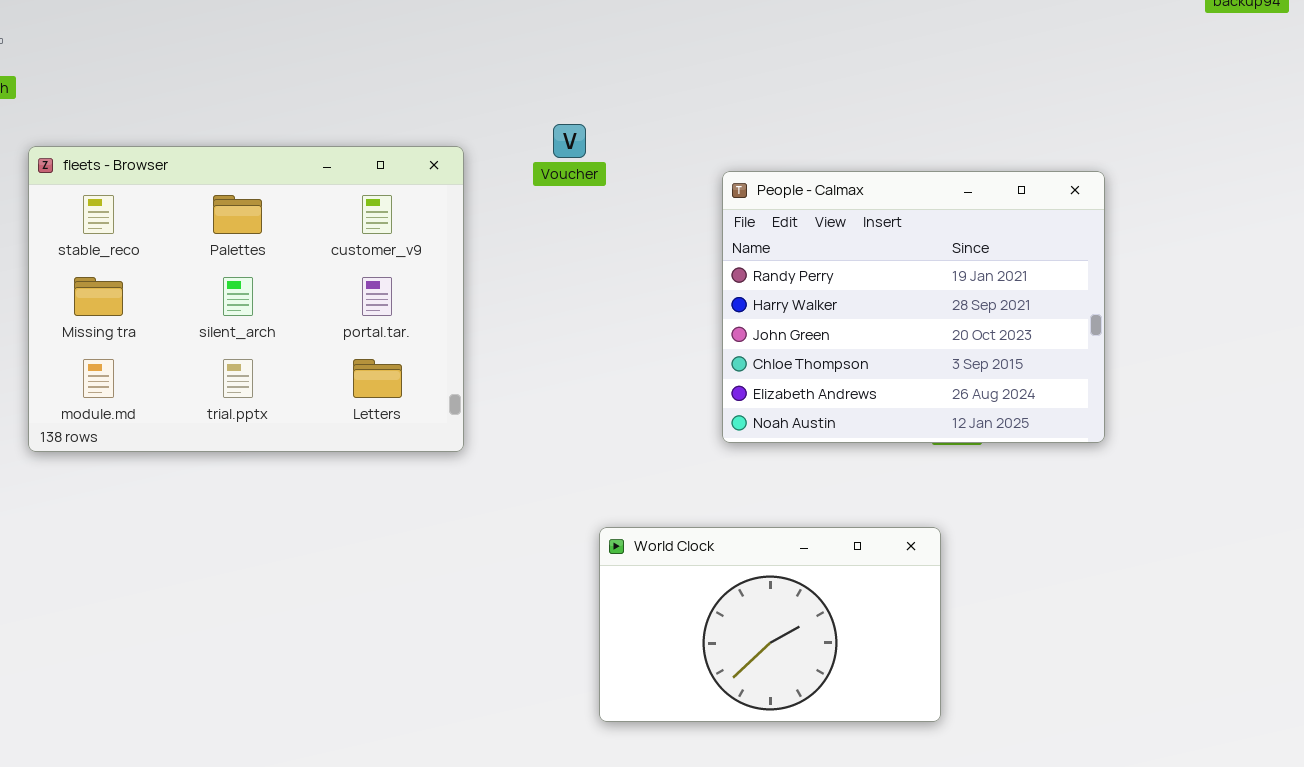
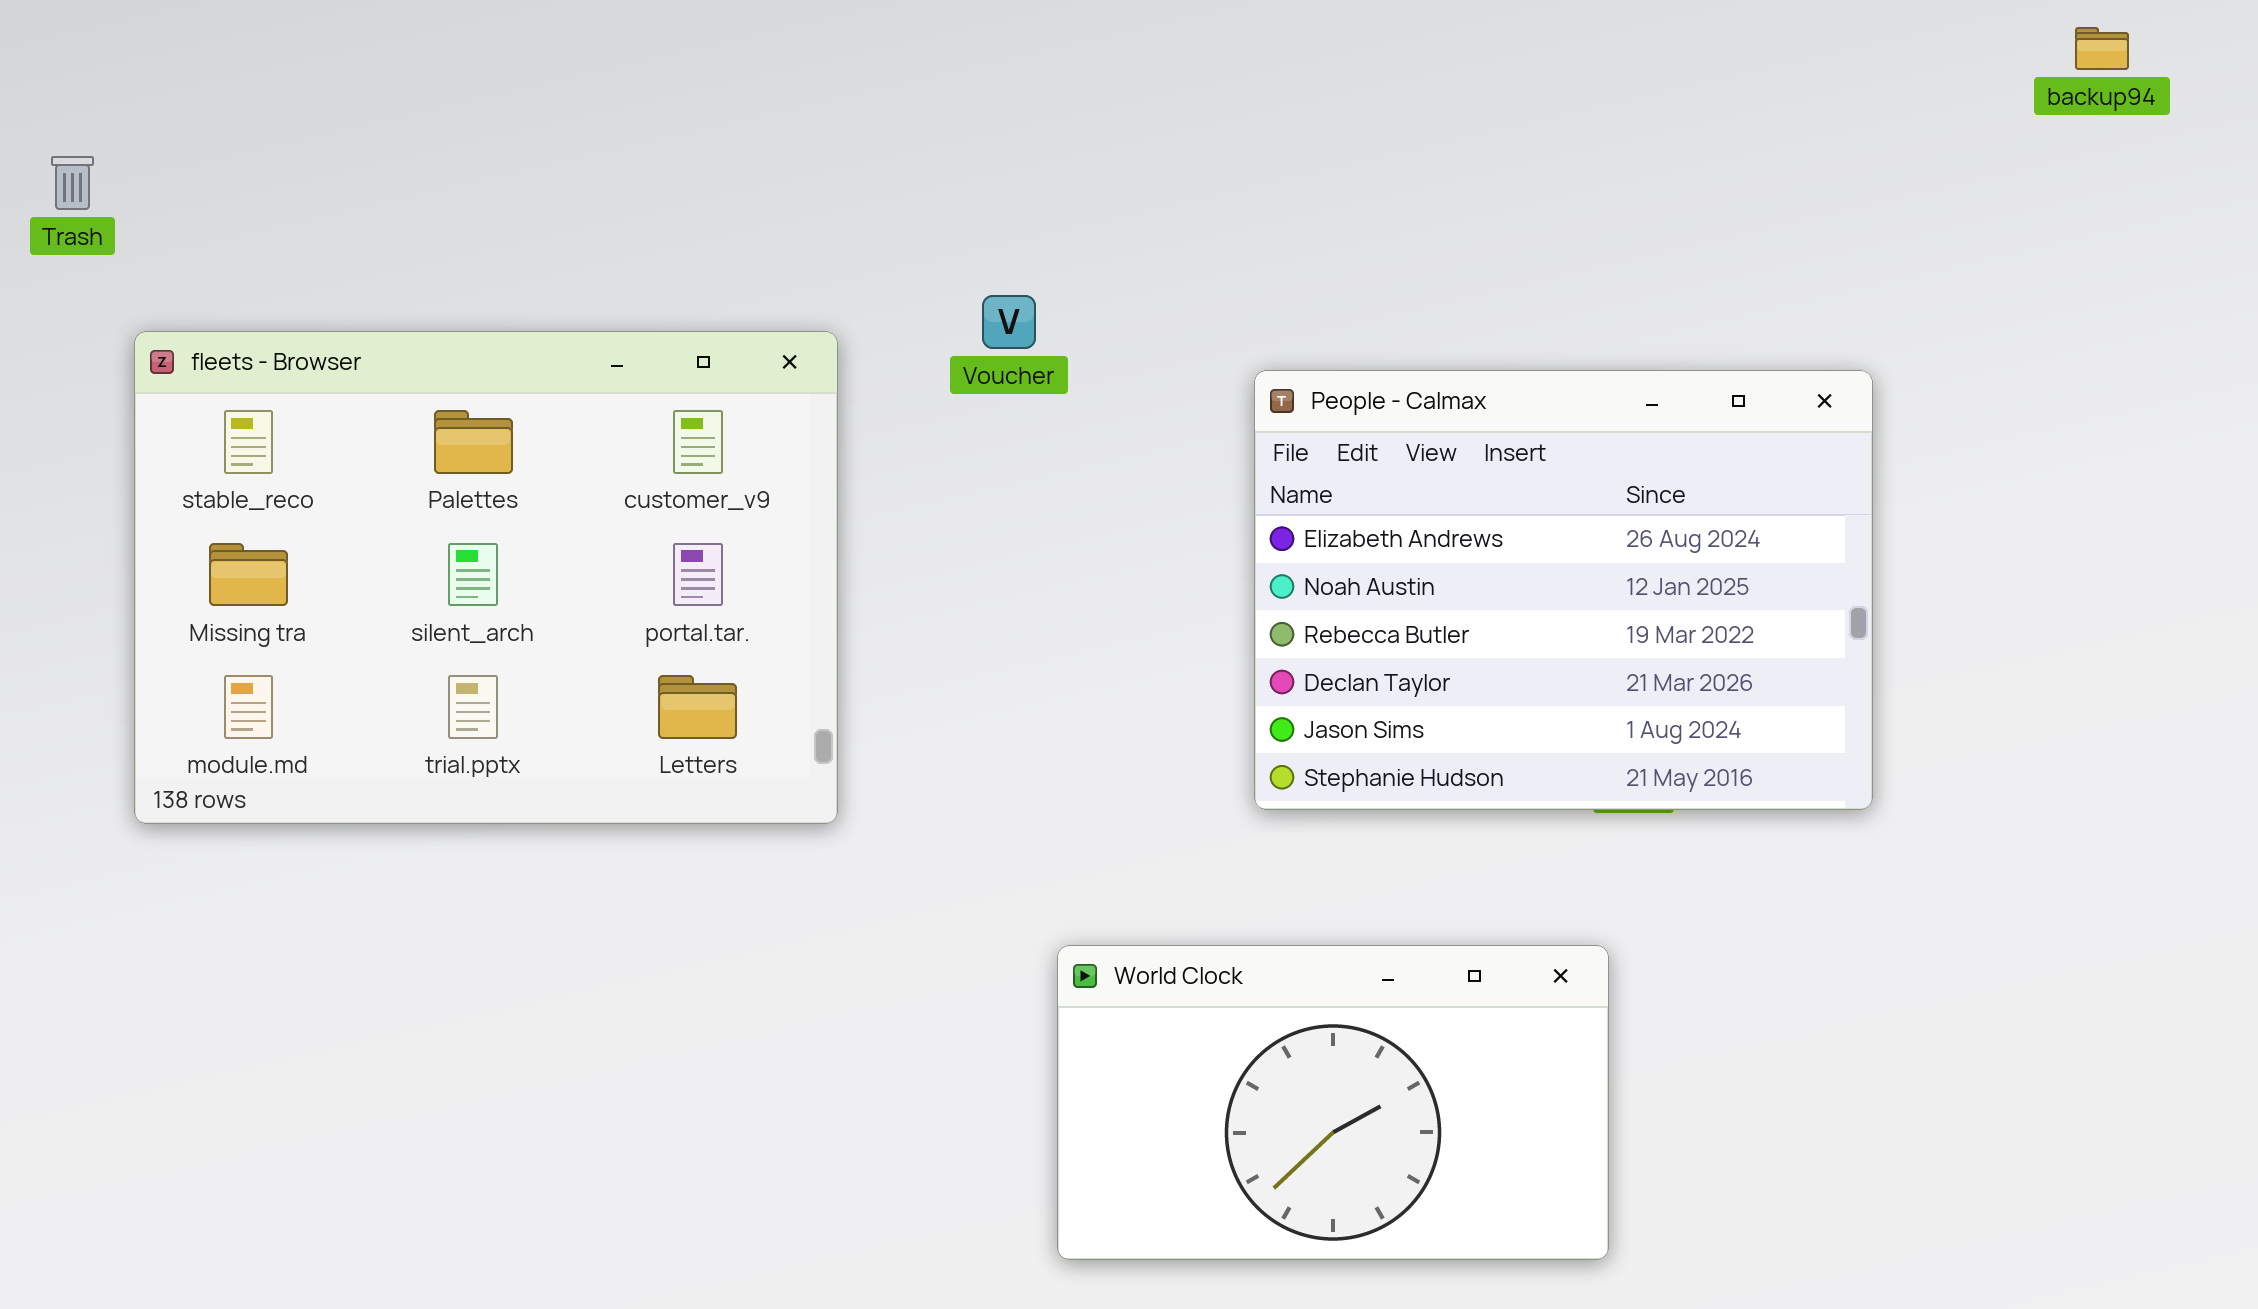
People - Calmax: [722,171,1105,443] -> [1254,370,1873,810], scrolled down 4 rows

